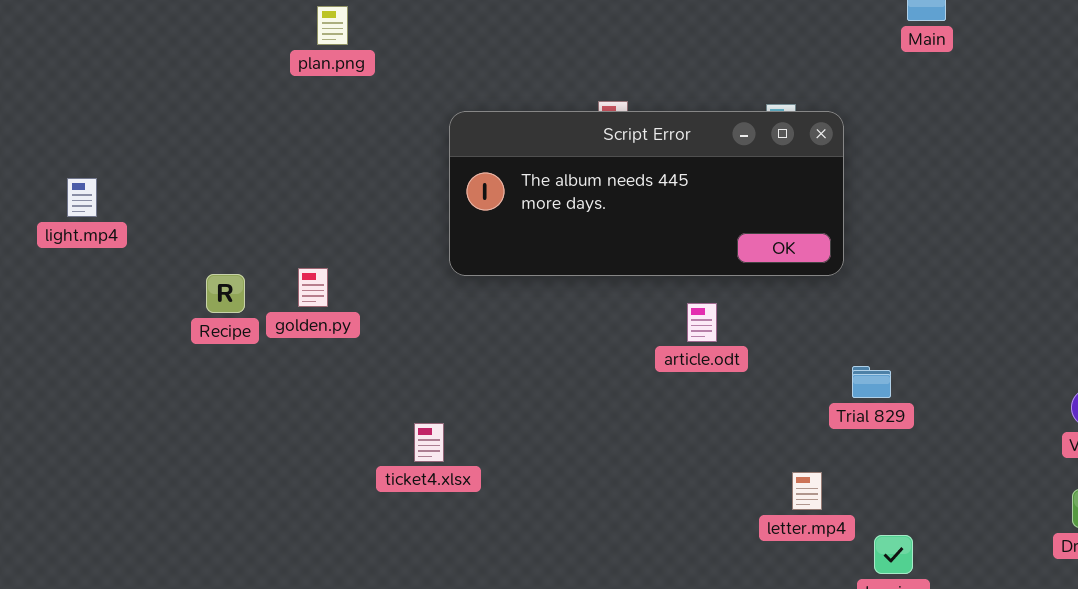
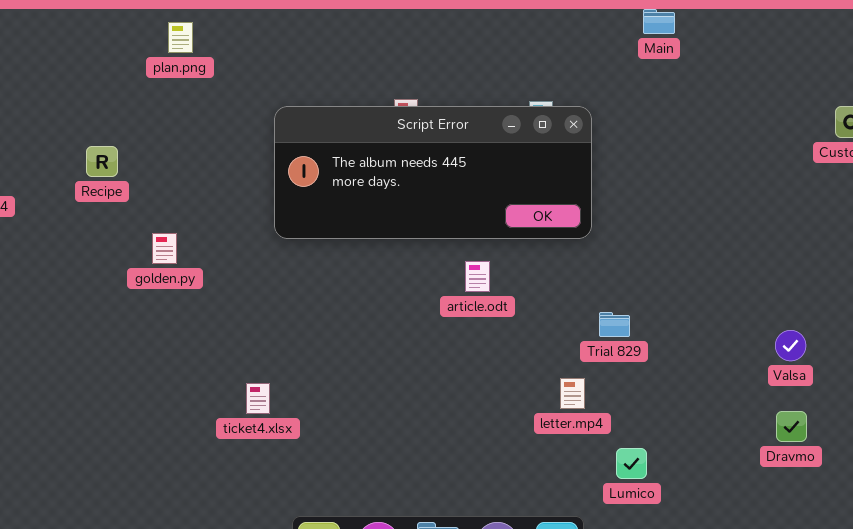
Recipe: [206,274,245,313] -> [86,146,118,177], moved
ticket4.xlsx: [414,423,444,462] -> [246,383,270,414], moved
letter.mp4: [792,472,822,510] -> [560,378,585,409], moved

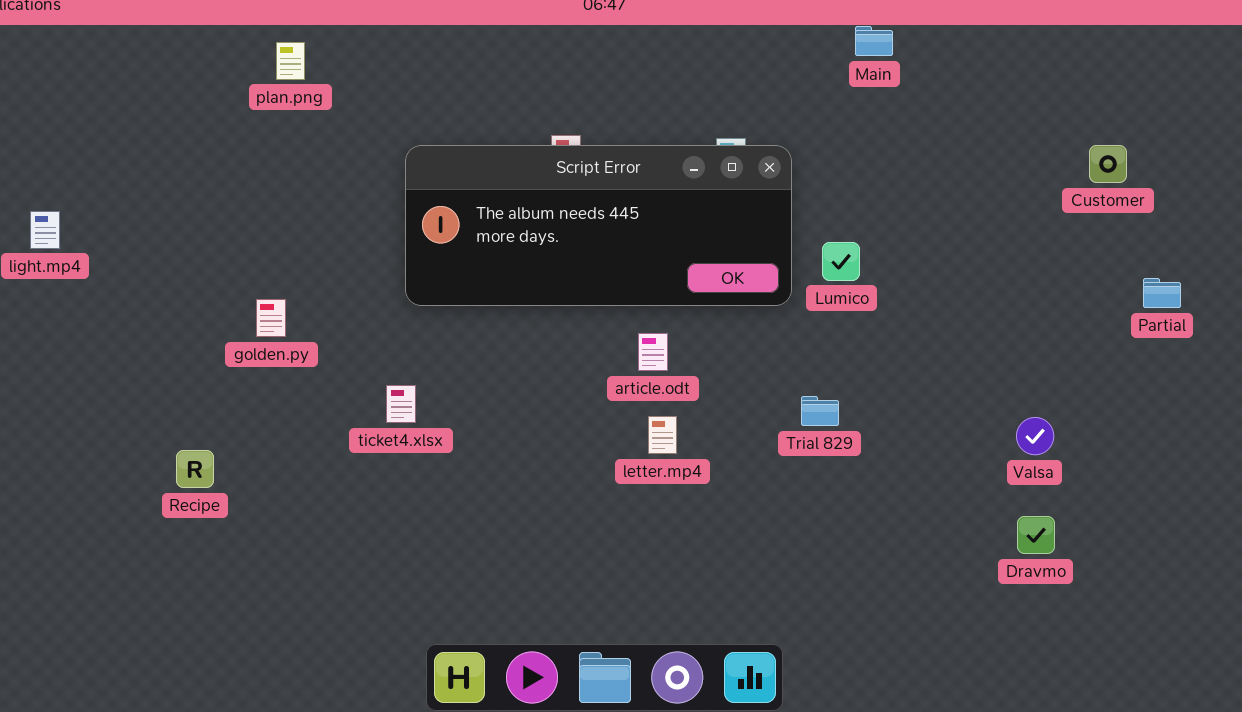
Recipe: [86,146,118,177] -> [176,450,214,488], moved
letter.mp4: [560,378,585,409] -> [648,416,677,454], moved
ticket4.xlsx: [246,383,270,414] -> [386,385,416,423], moved
Lumico: [616,448,647,479] -> [822,242,860,281], moved

